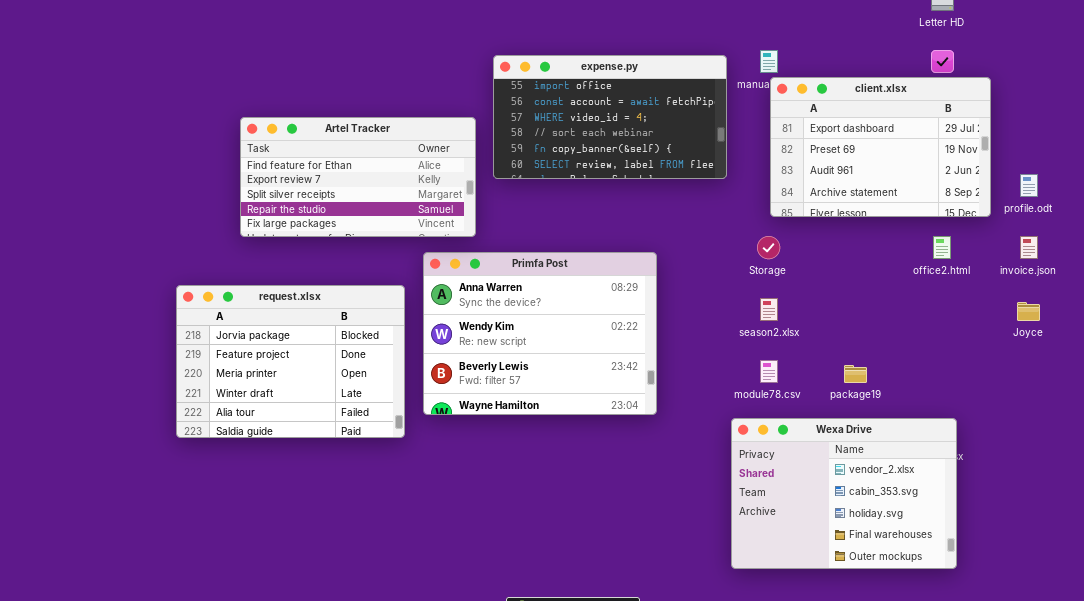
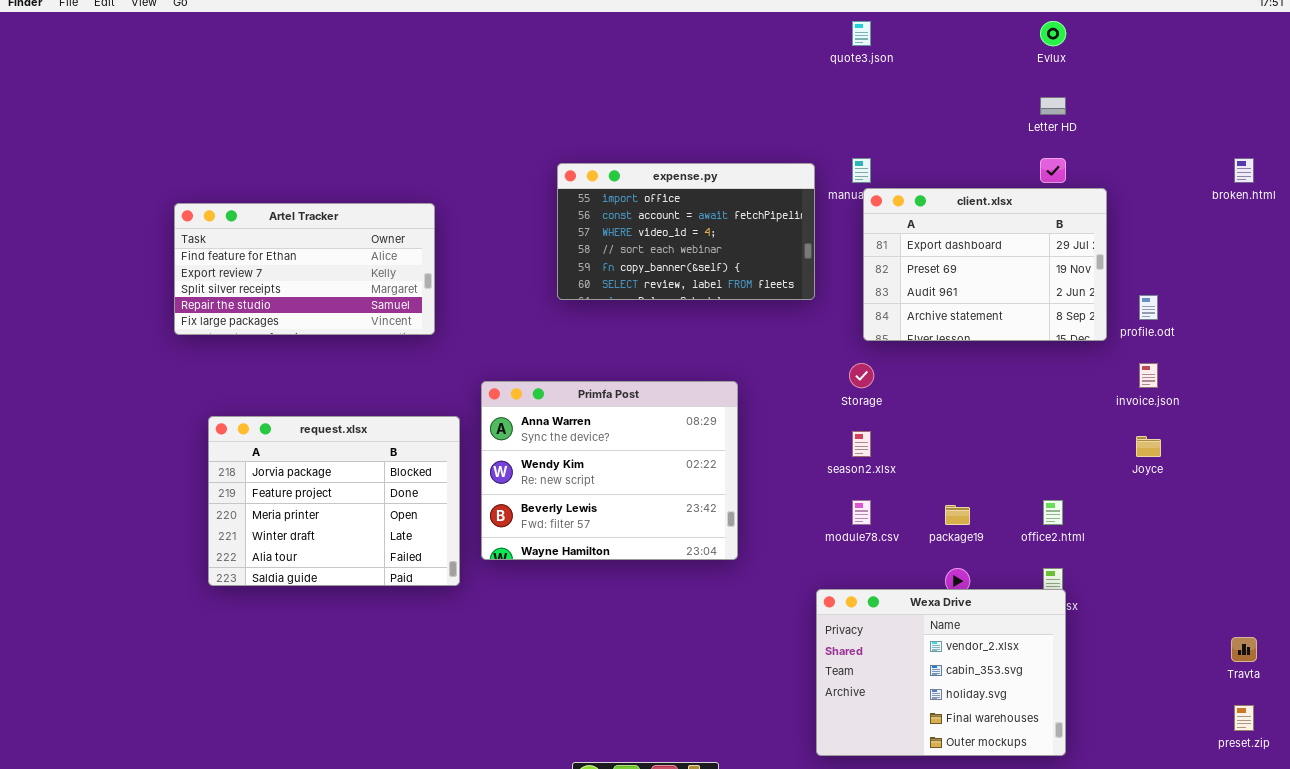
Artel Tracker: [240,117,476,237] -> [174,203,435,335], moved
office2.html: [933,236,951,259] -> [1043,500,1063,525], moved
Wexa Drive: [731,418,957,569] -> [816,589,1066,756], moved

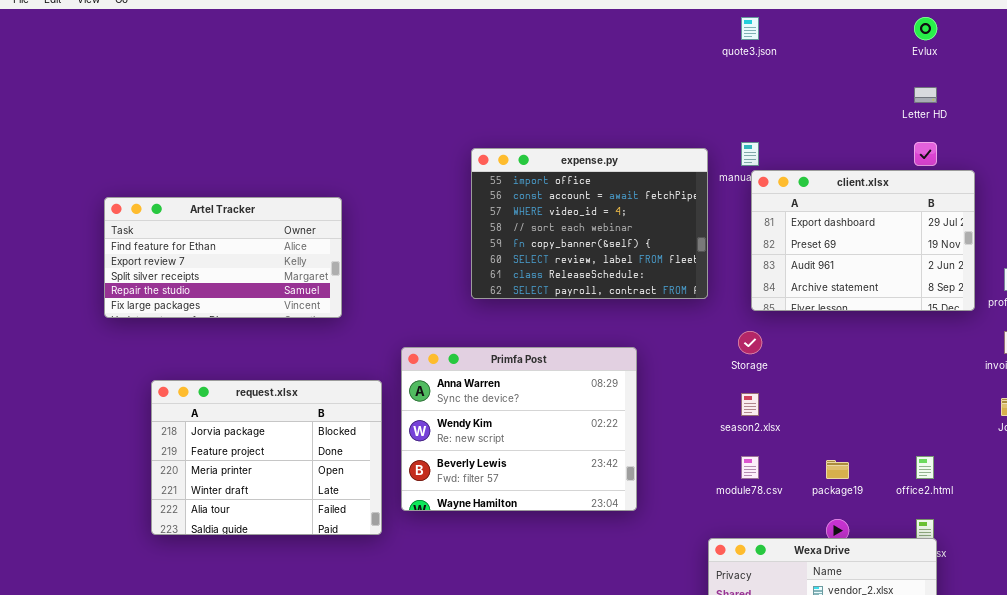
expense.py: [557,163,815,300] -> [471,148,708,299], resized
Artel Tracker: [174,203,435,335] -> [104,197,342,318], moved

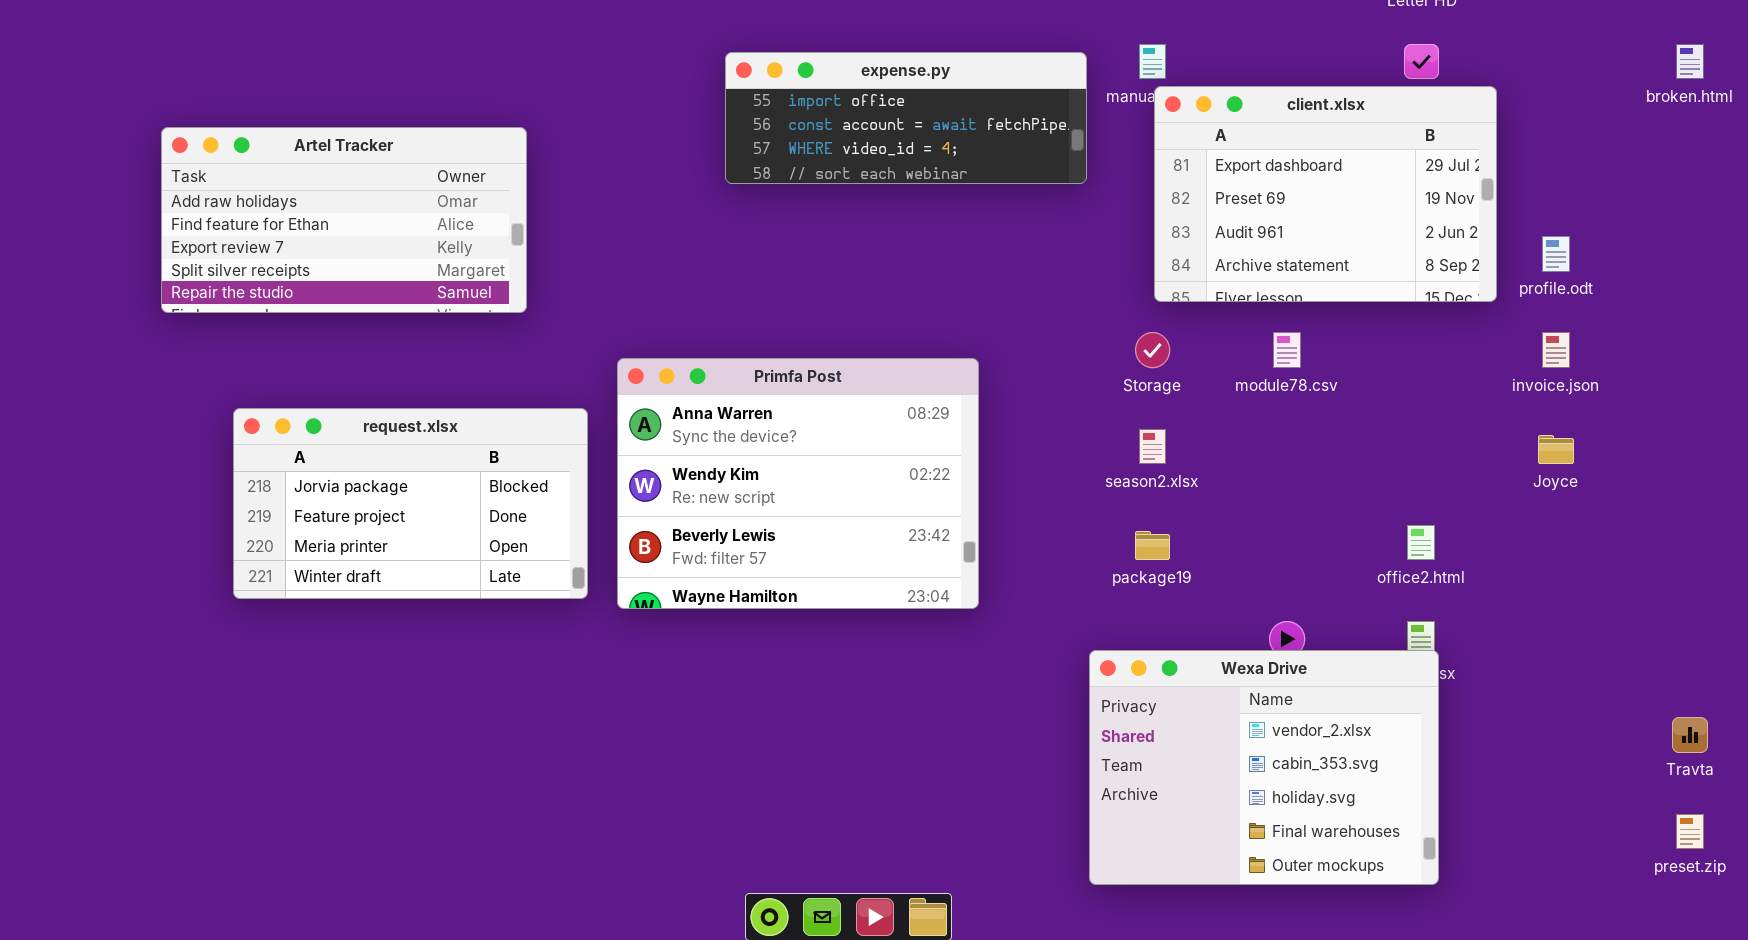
expense.py: [471,148,708,299] -> [725,52,1087,184], resized
Artel Tracker: [104,197,342,318] -> [161,127,527,313], scrolled up 1 row
request.xlsx: [151,380,382,535] -> [233,408,588,599], resized
module78.csv: [741,456,759,479] -> [1273,332,1301,368], moved
package19: [826,460,849,479] -> [1135,531,1170,560], moved

